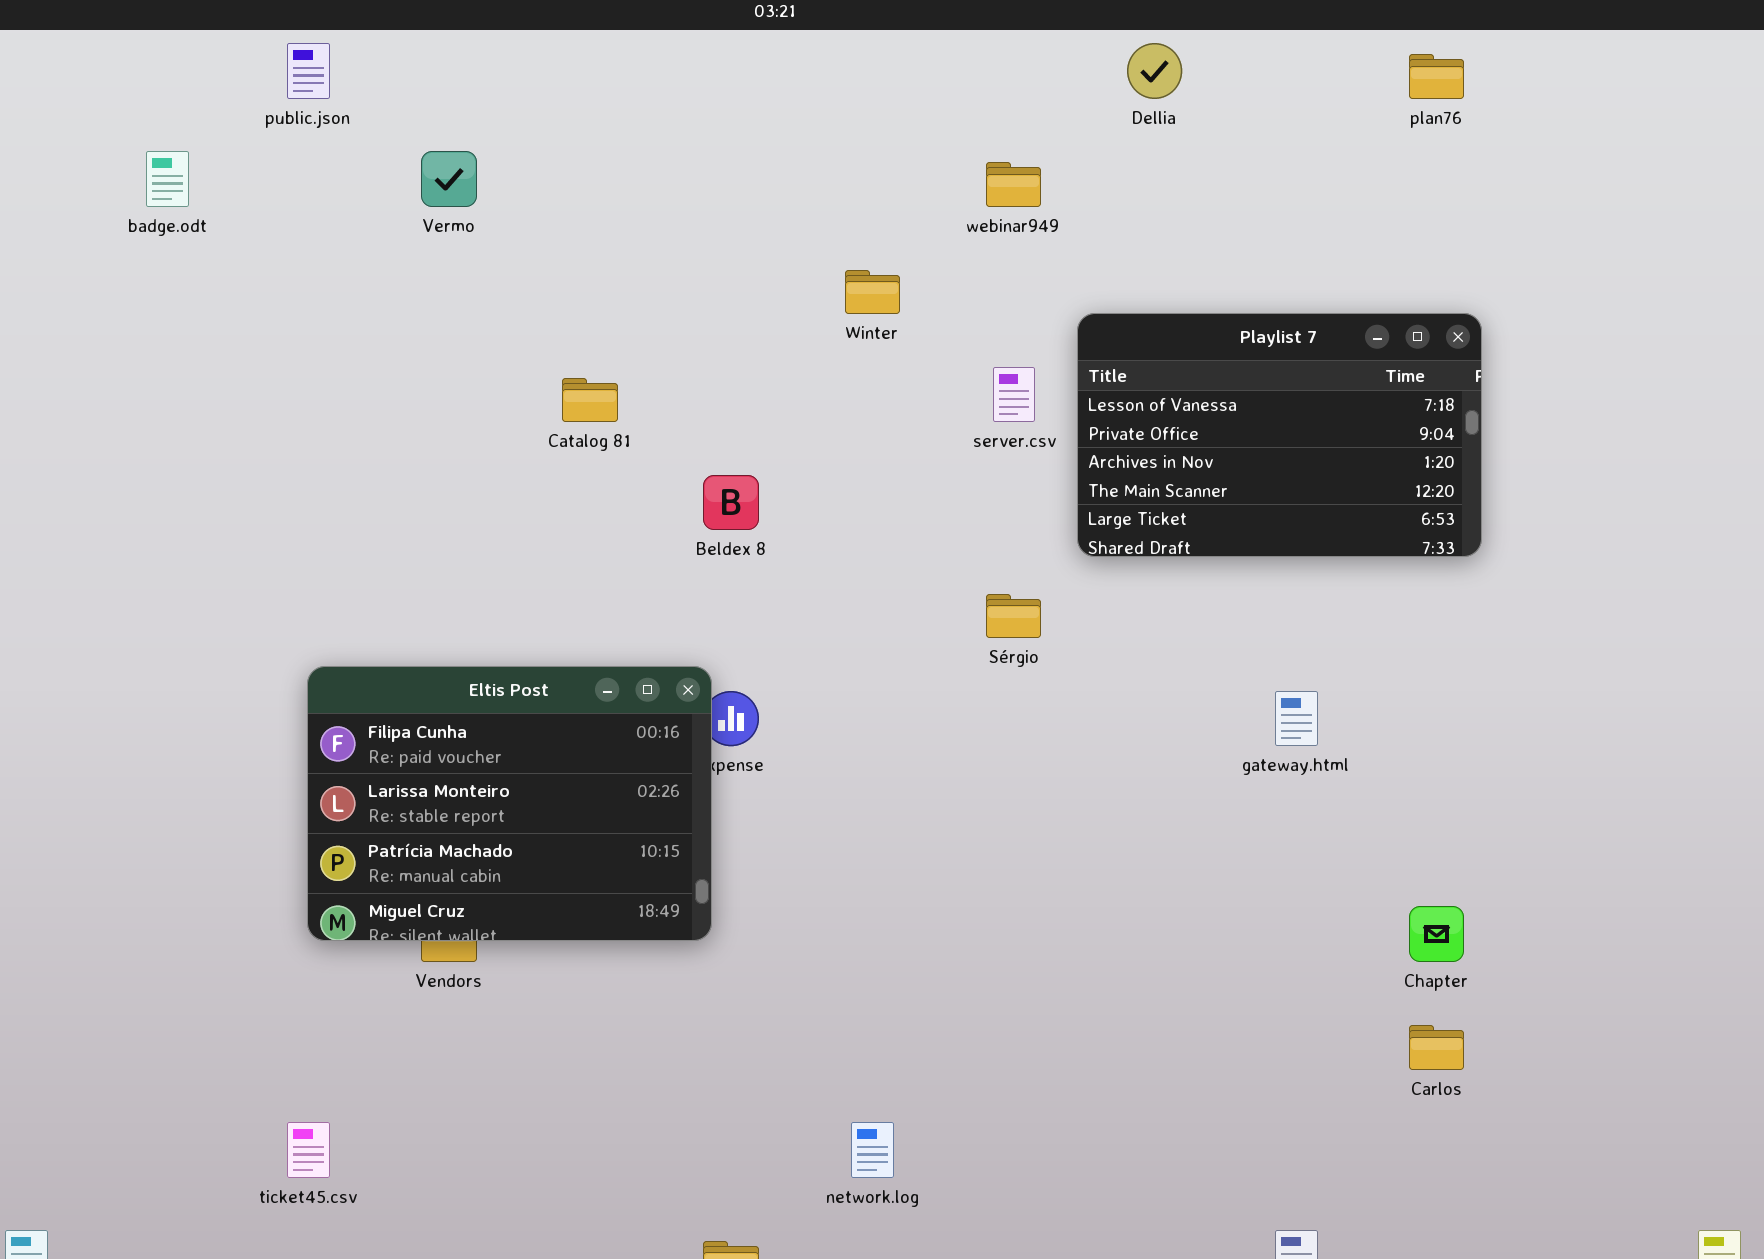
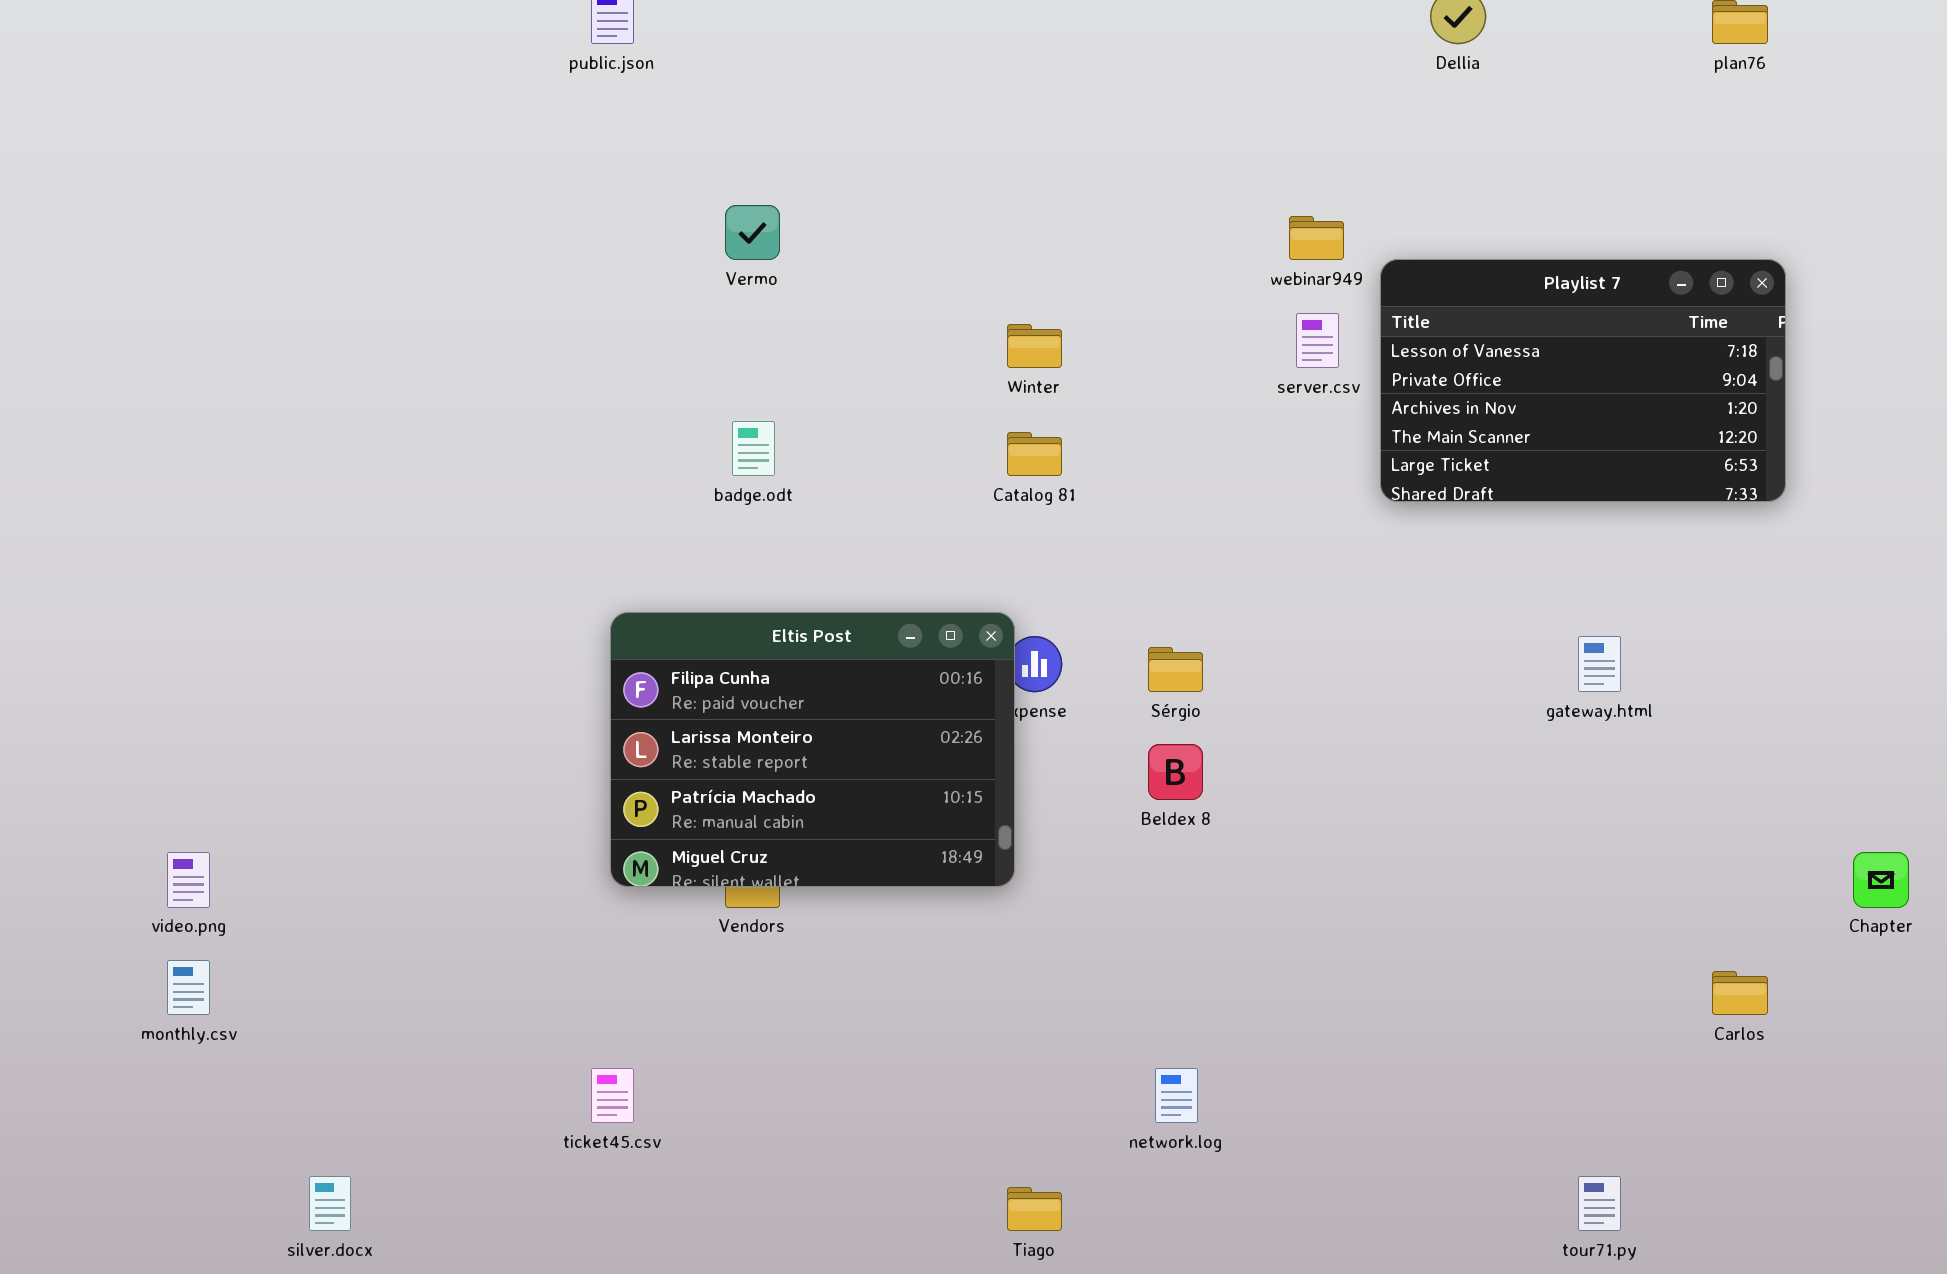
badge.odt: [146,151,189,207] -> [732,421,775,476], moved
Vermo: [421,151,477,207] -> [725,205,780,260], moved
webinar949: [986,162,1041,207] -> [1289,216,1344,260], moved
Winter: [845,270,900,314] -> [1007,324,1062,368], moved
Catalog 81: [562,378,618,422] -> [1007,432,1062,476], moved
Beldex 8: [703,475,759,530] -> [1148,744,1203,800], moved
Sérgio: [986,594,1041,638] -> [1148,647,1203,692], moved
Chapter: [1409,906,1464,962] -> [1853,852,1909,908], moved

